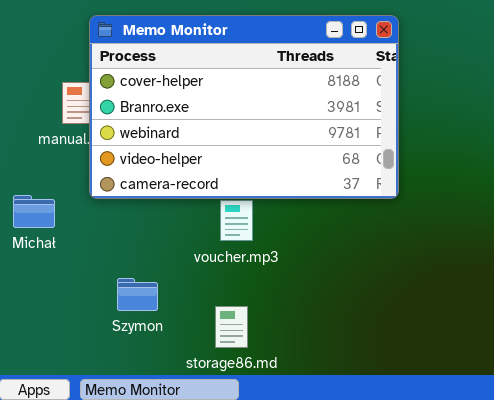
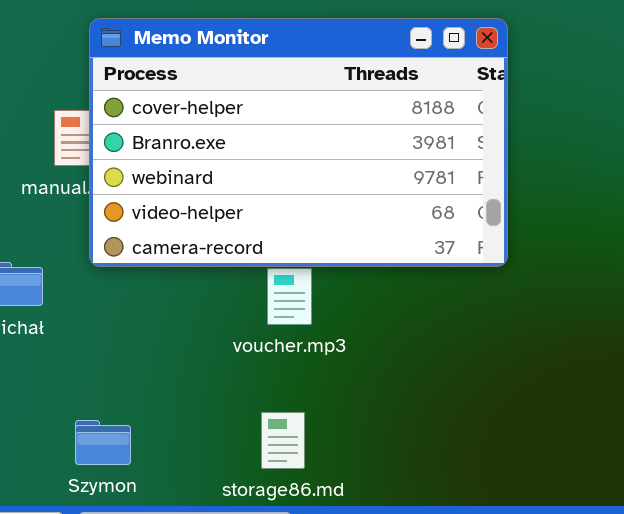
Szymon: [117,278,158,311] -> [75,420,131,465], moved

